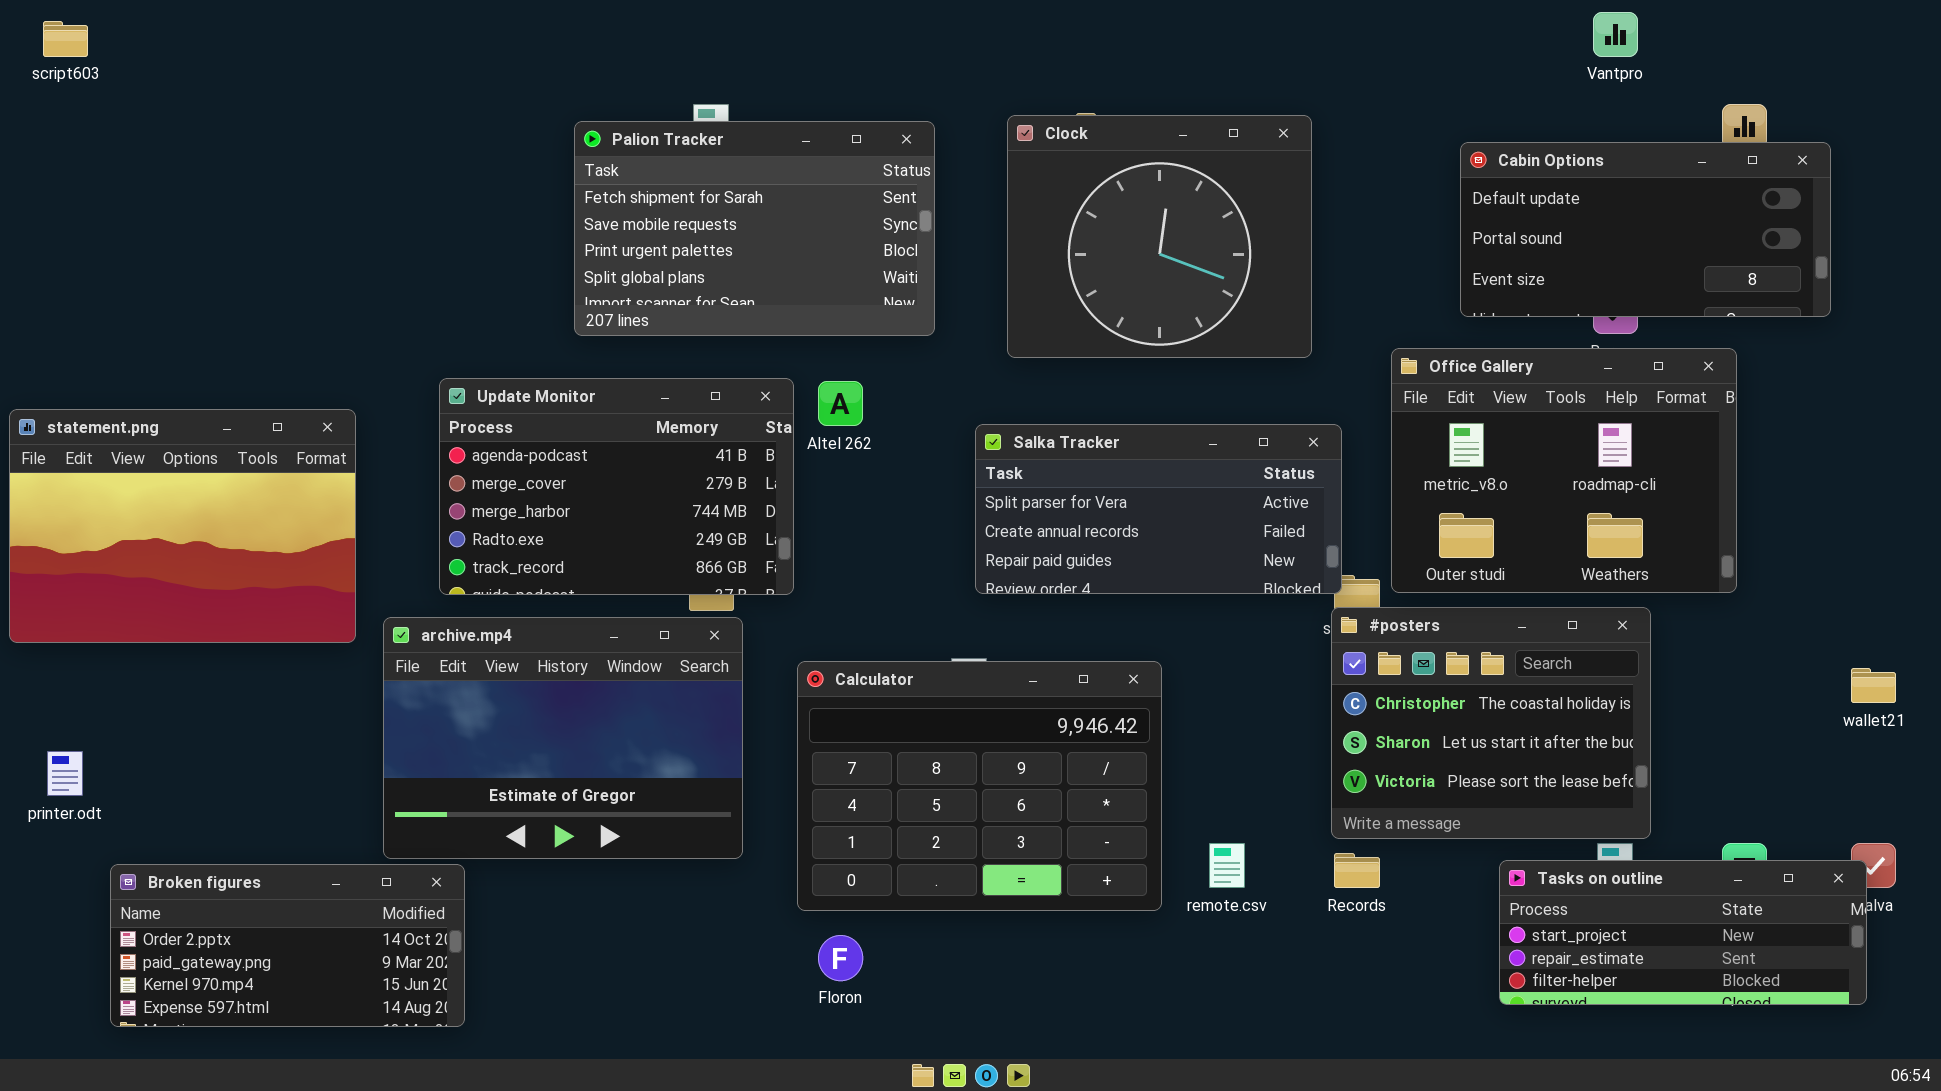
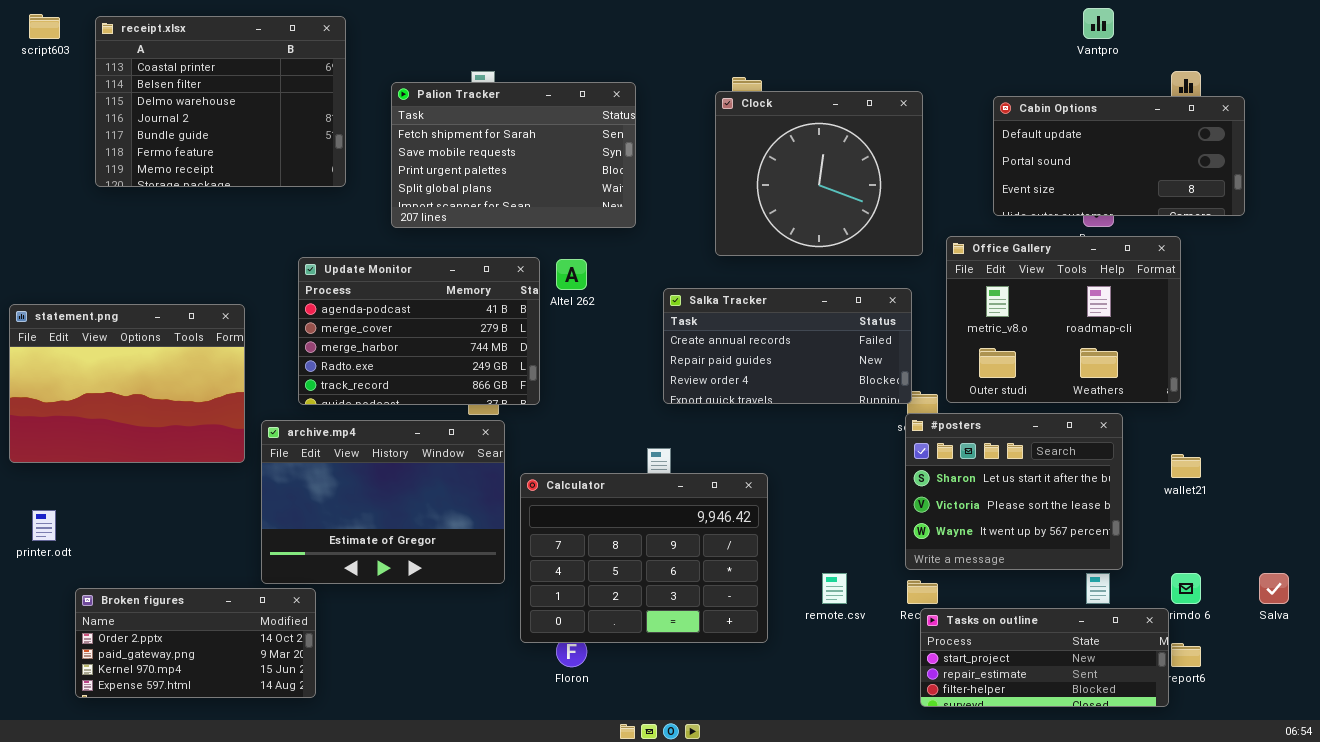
receipt.xlsx: none -> [95,16,346,187], opened
Clock: [1007,115,1312,358] -> [715,91,923,256], moved
statement.png: [9,409,356,643] -> [9,304,245,463], moved
Salka Tracker: [975,424,1342,594] -> [663,288,912,404], scrolled down 1 row
#posters: [1331,607,1651,839] -> [905,413,1123,570], scrolled down 1 row
Calculator: [797,661,1162,911] -> [520,473,768,643], moved
wallet21: [1851,668,1896,703] -> [1171,454,1201,478], moved
Tasks on outline: [1499,860,1867,1005] -> [920,608,1169,707], moved

